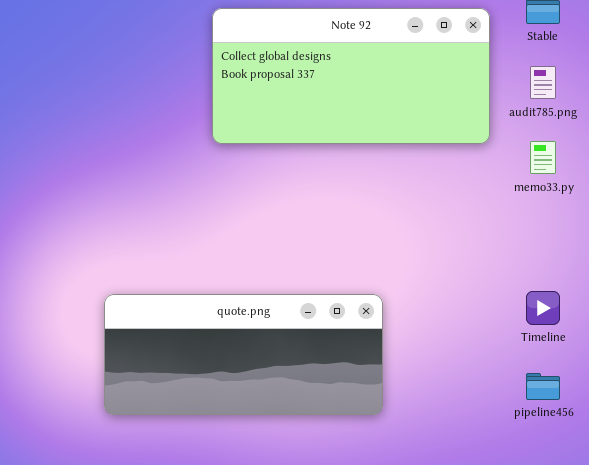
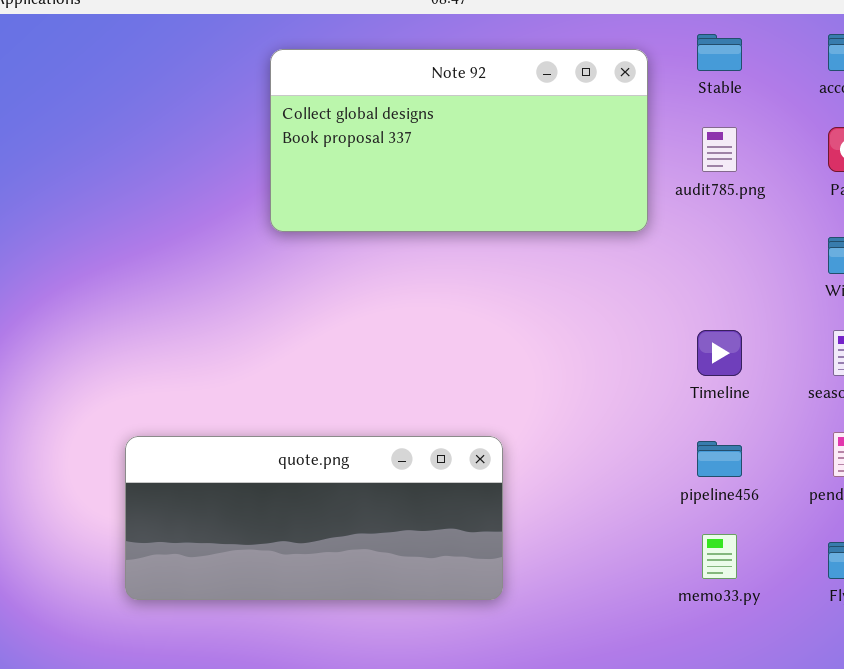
memo33.py: [530,141,556,174] -> [702,534,737,579], moved
Timeline: [526,291,560,325] -> [697,330,742,376], moved
pipeline456: [526,373,560,400] -> [697,441,742,477], moved

